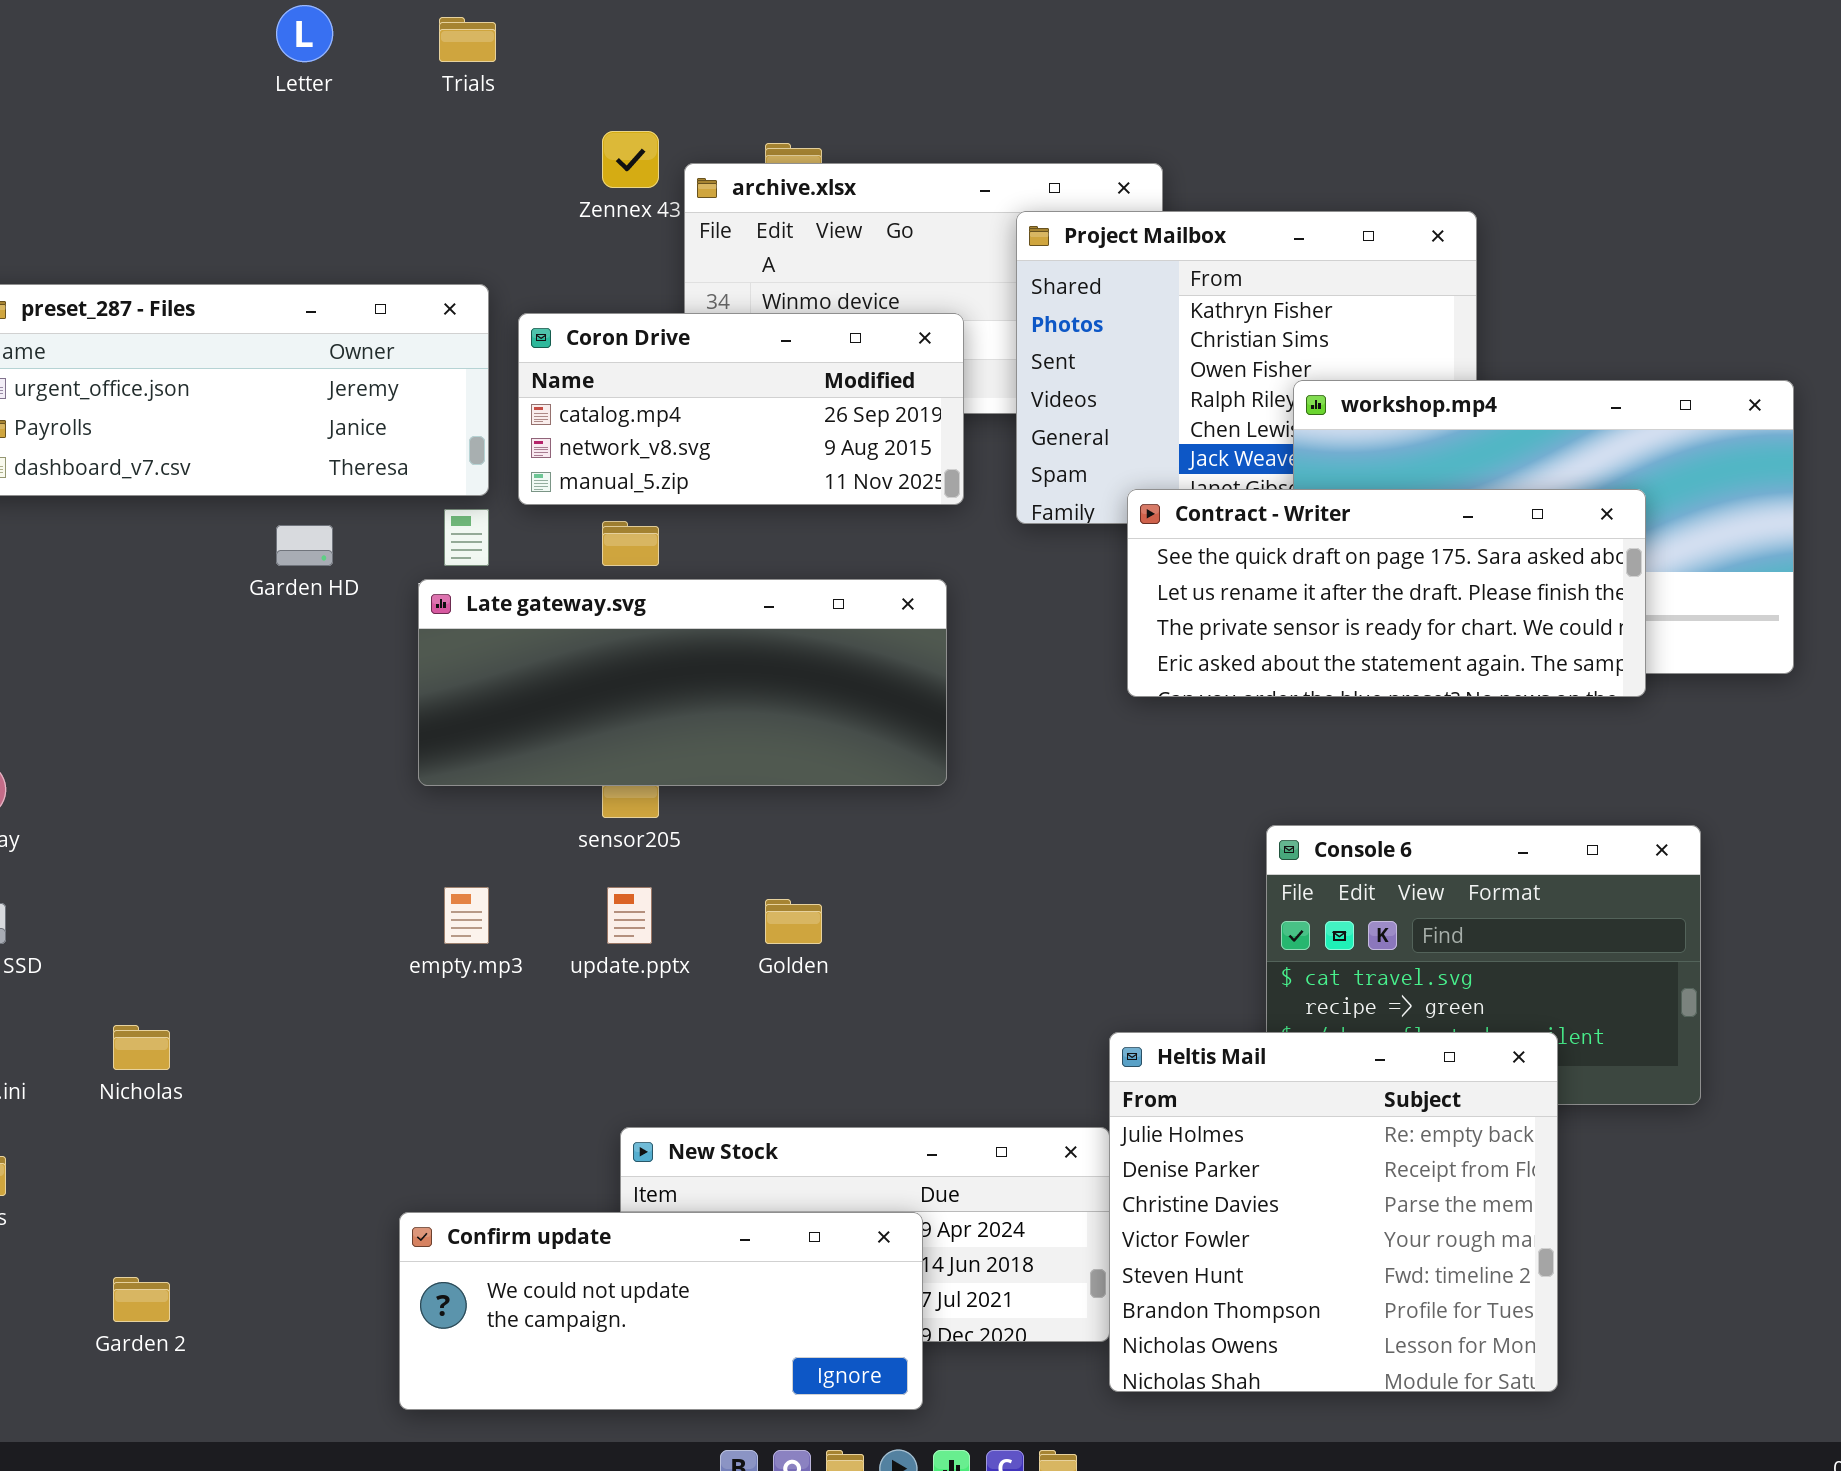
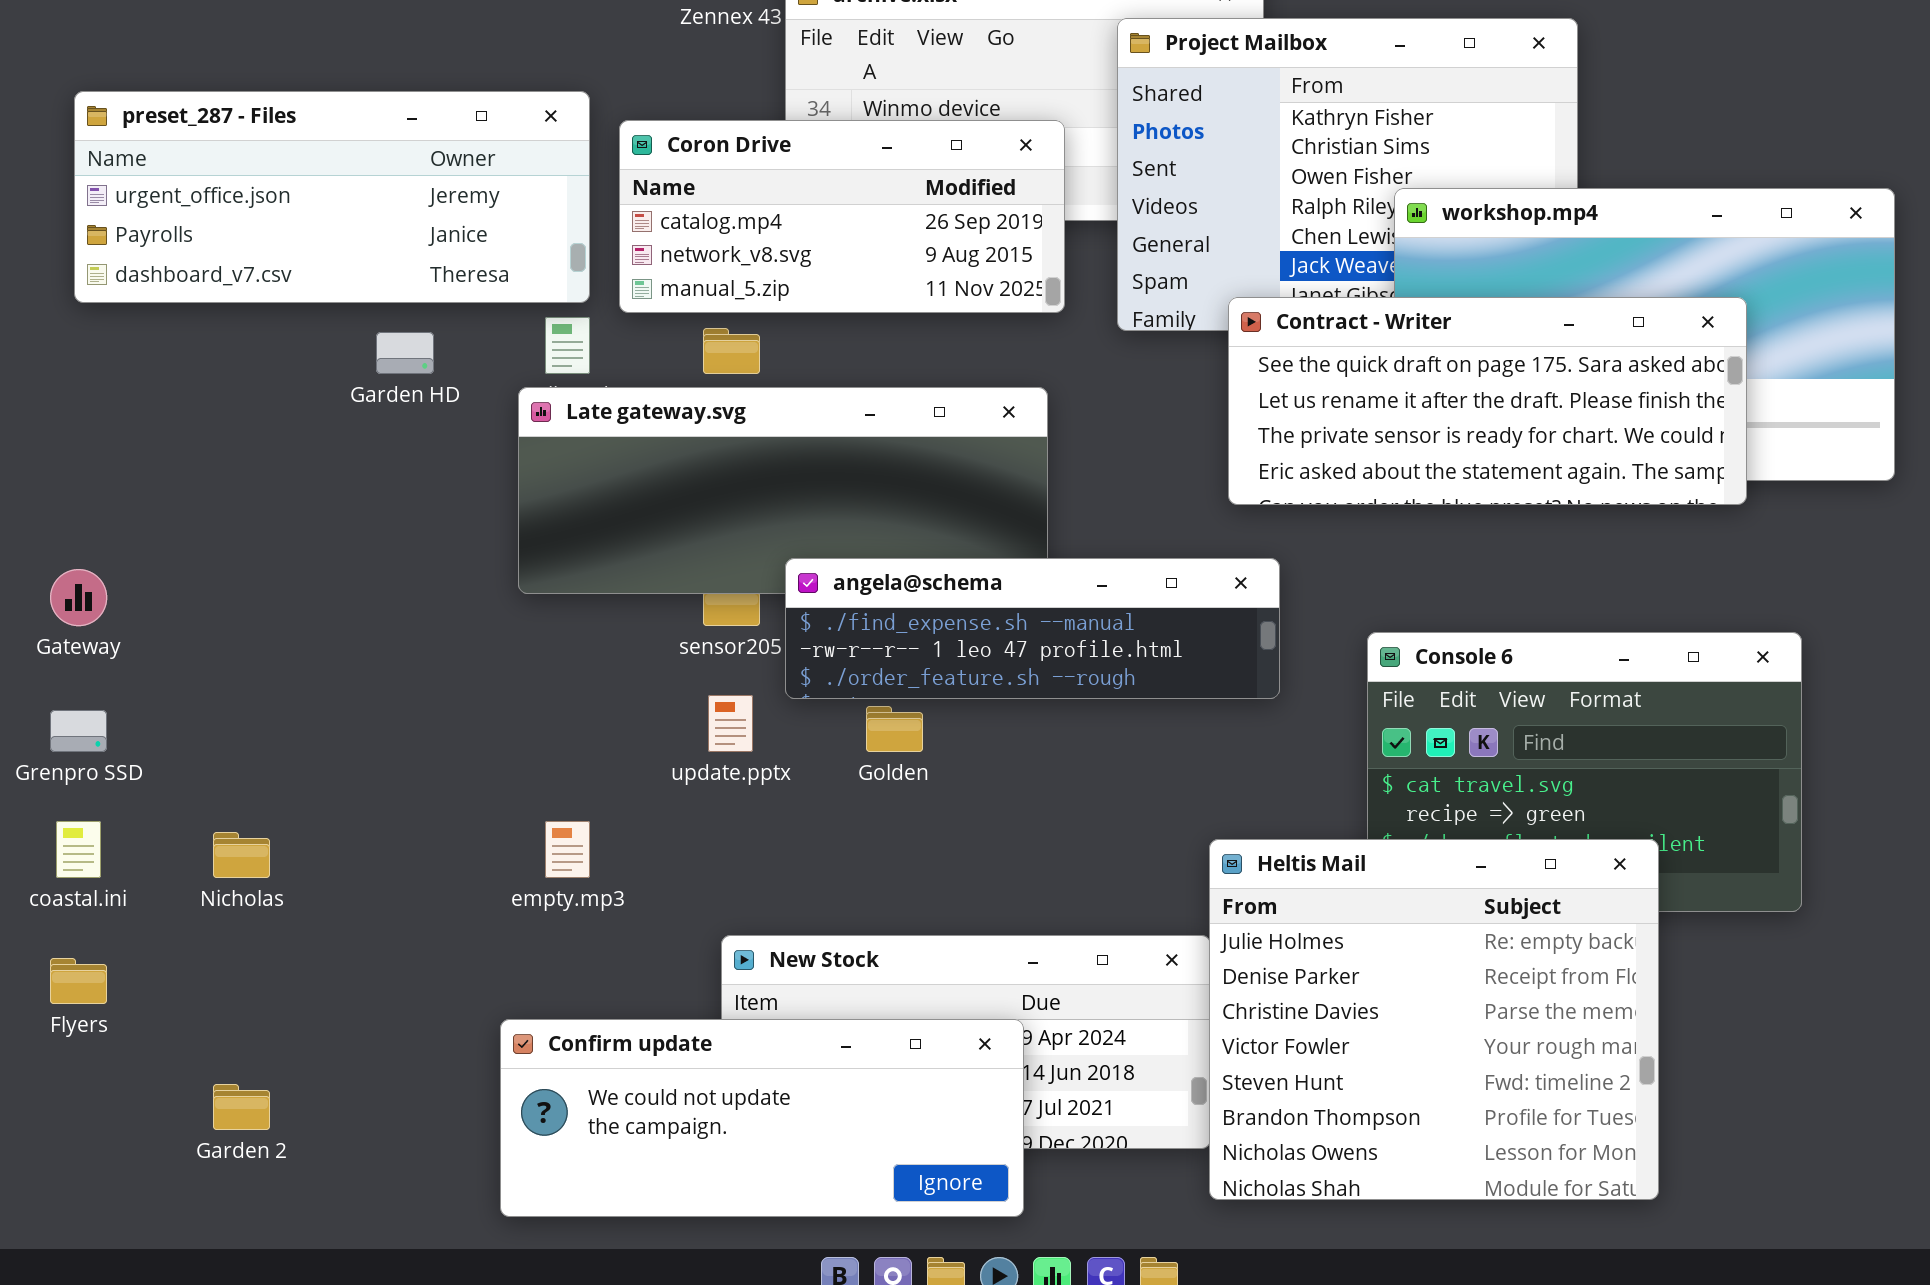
angela@schema: none -> [785,558,1280,699], opened
empty.mp3: [444,887,489,944] -> [545,821,590,878], moved

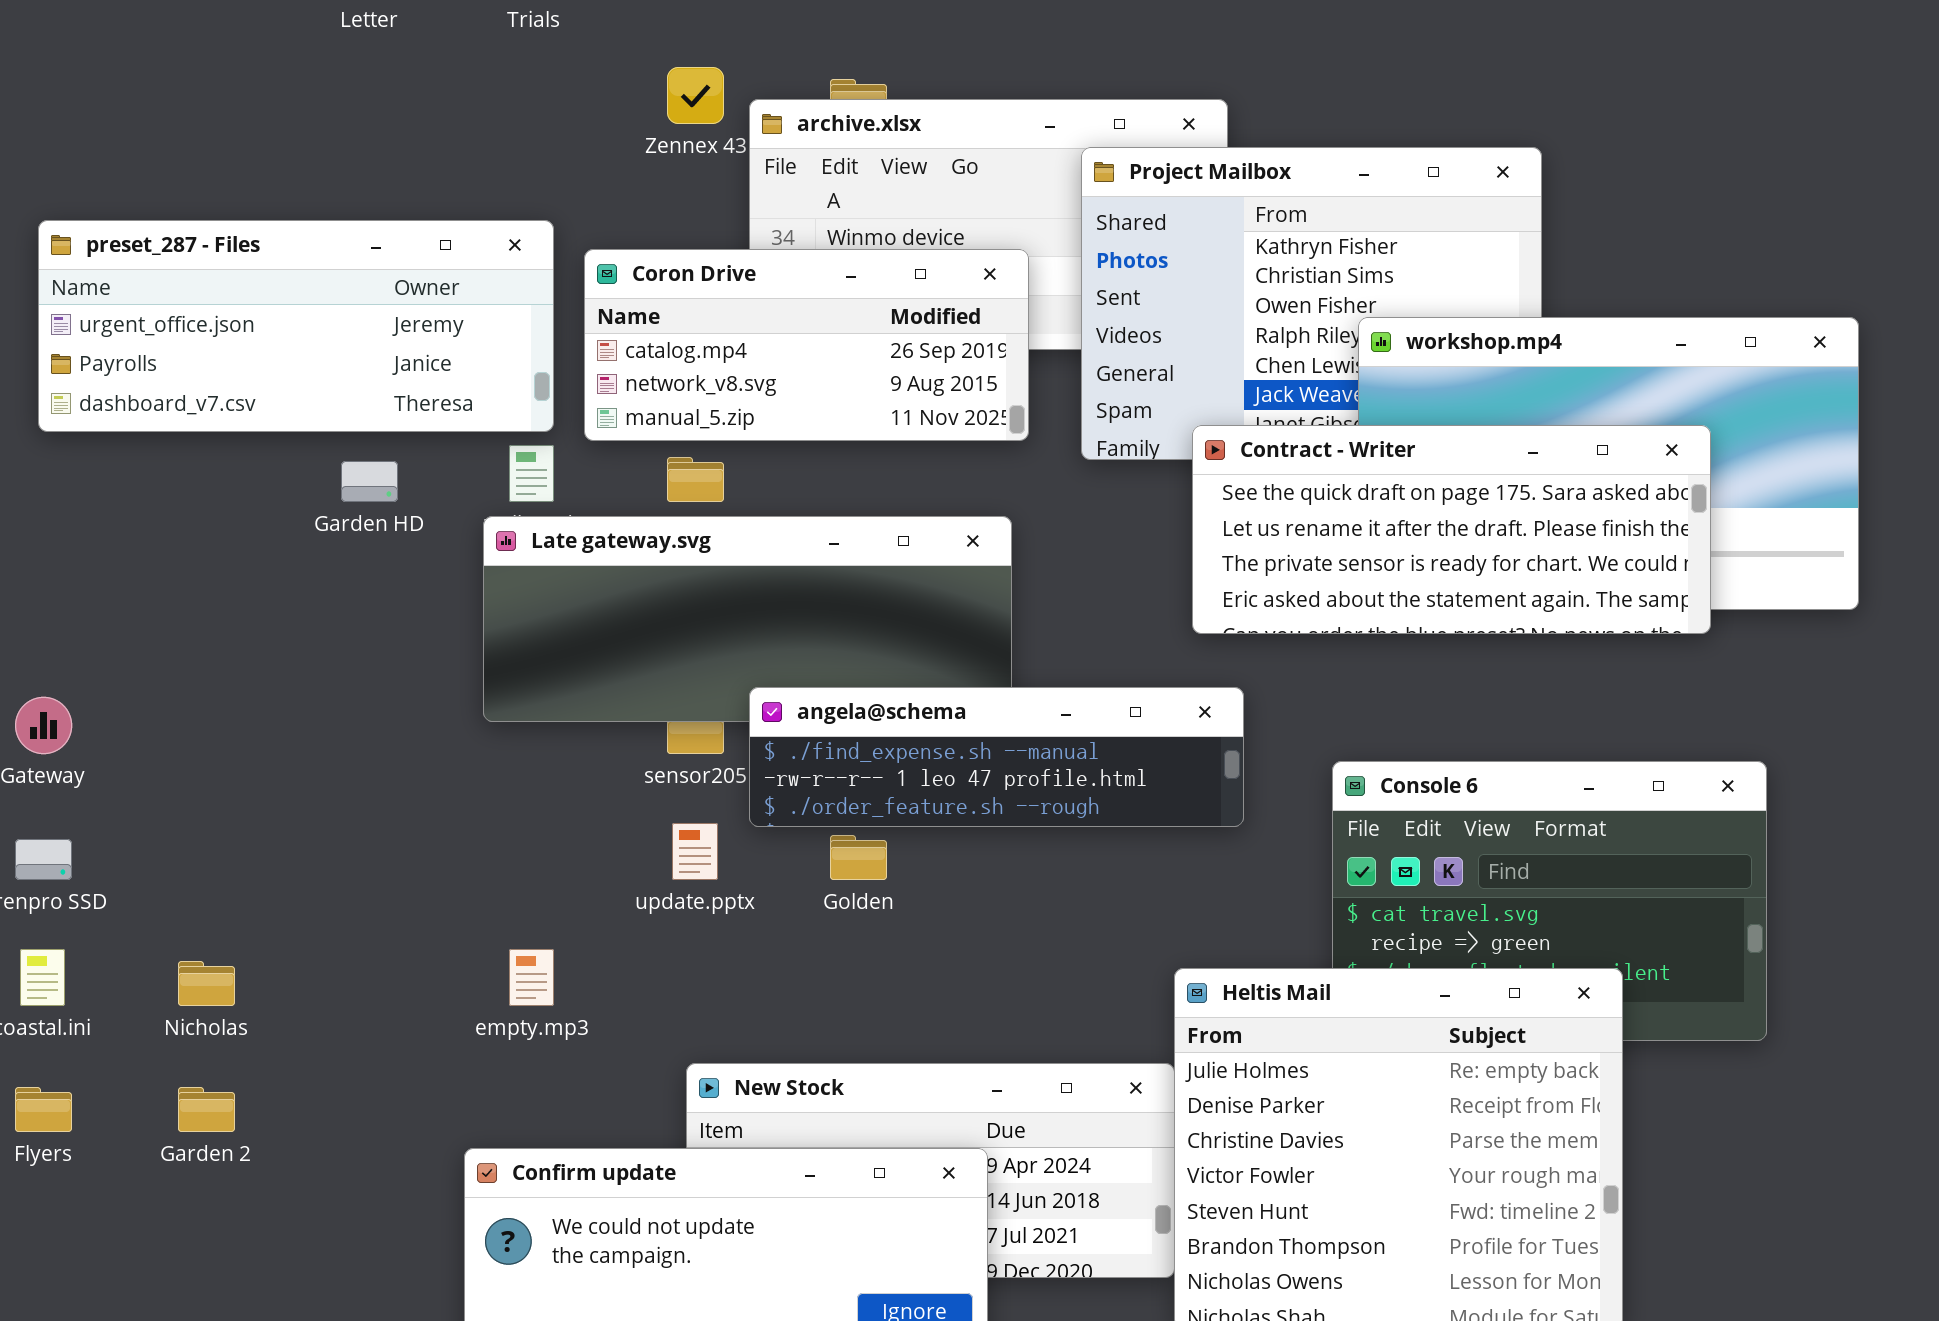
Garden 2: [213,1084,270,1130] -> [178,1087,235,1132], moved

